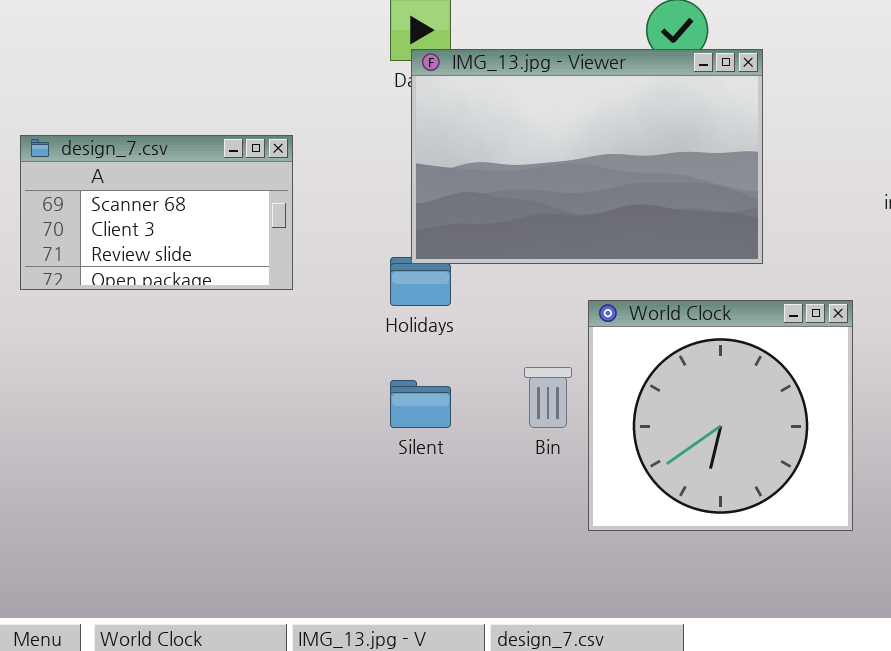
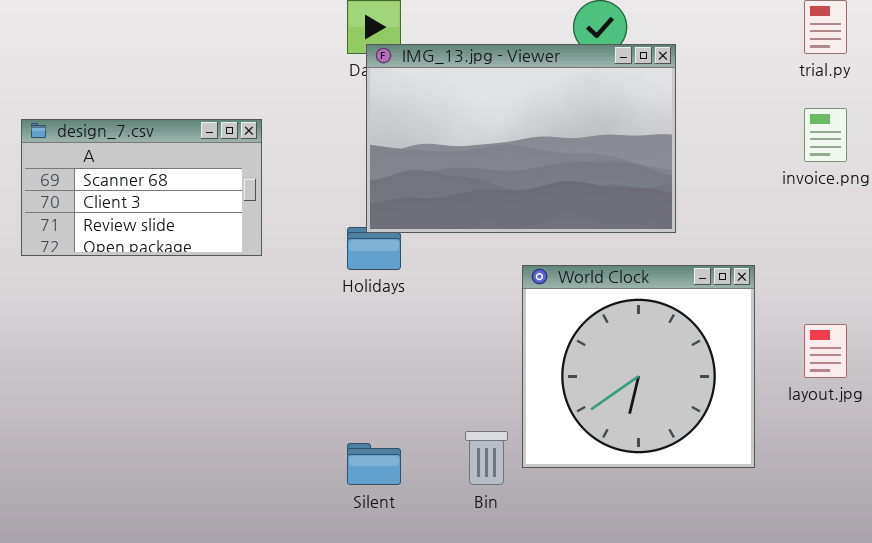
Bin: [524,367,572,428] -> [465,431,508,485], moved
Silent: [390,380,451,428] -> [347,443,401,485], moved

